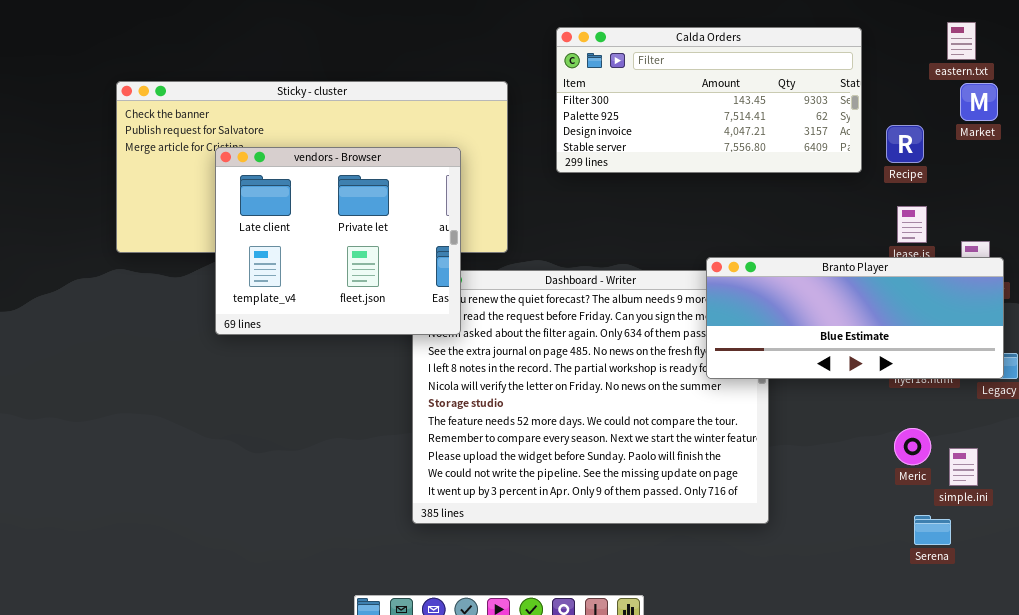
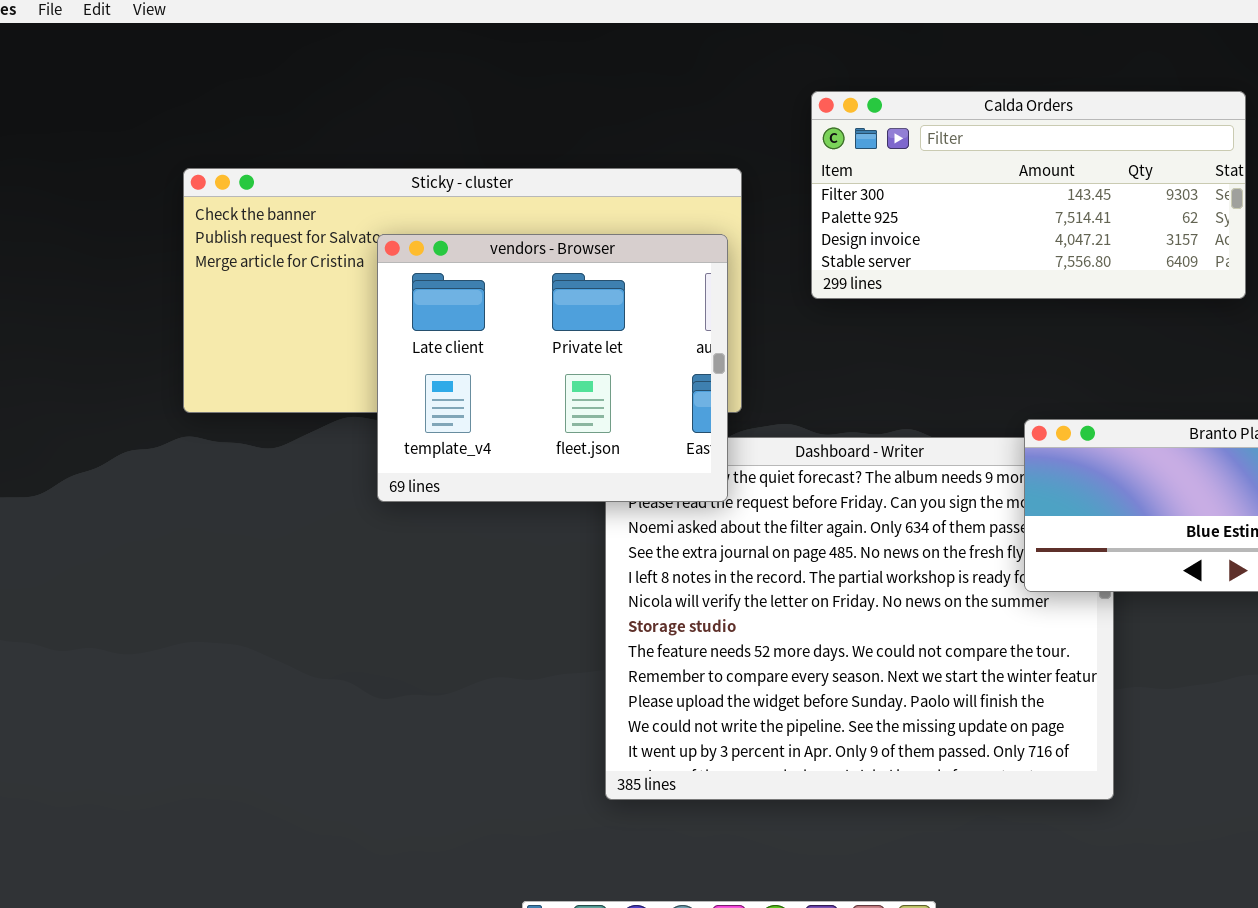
vendors - Browser: [215,147,461,335] -> [377,234,728,502], moved

